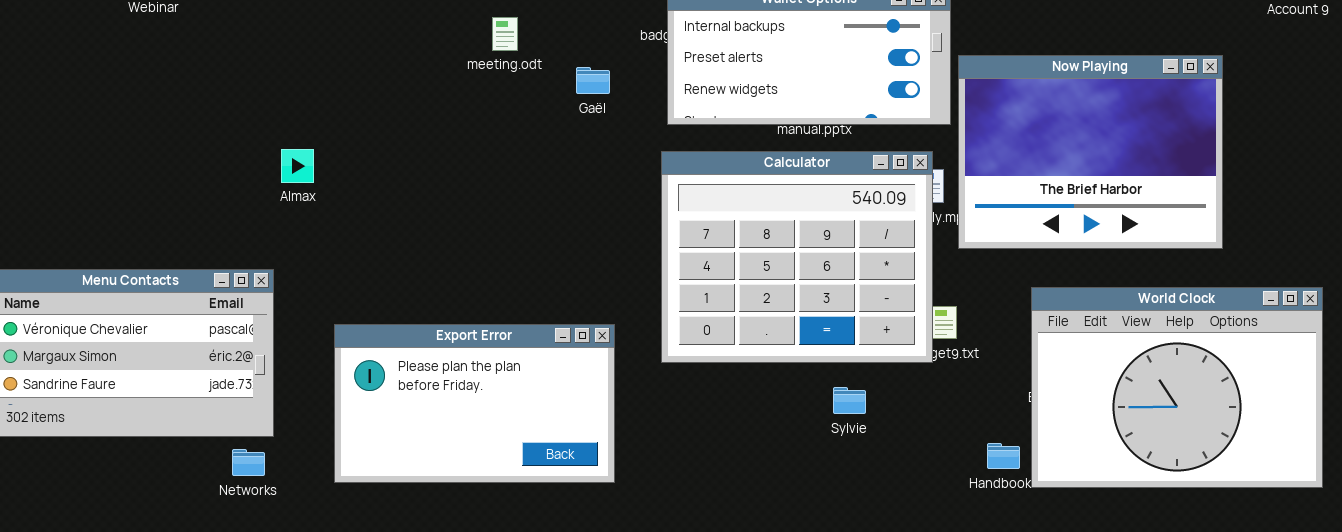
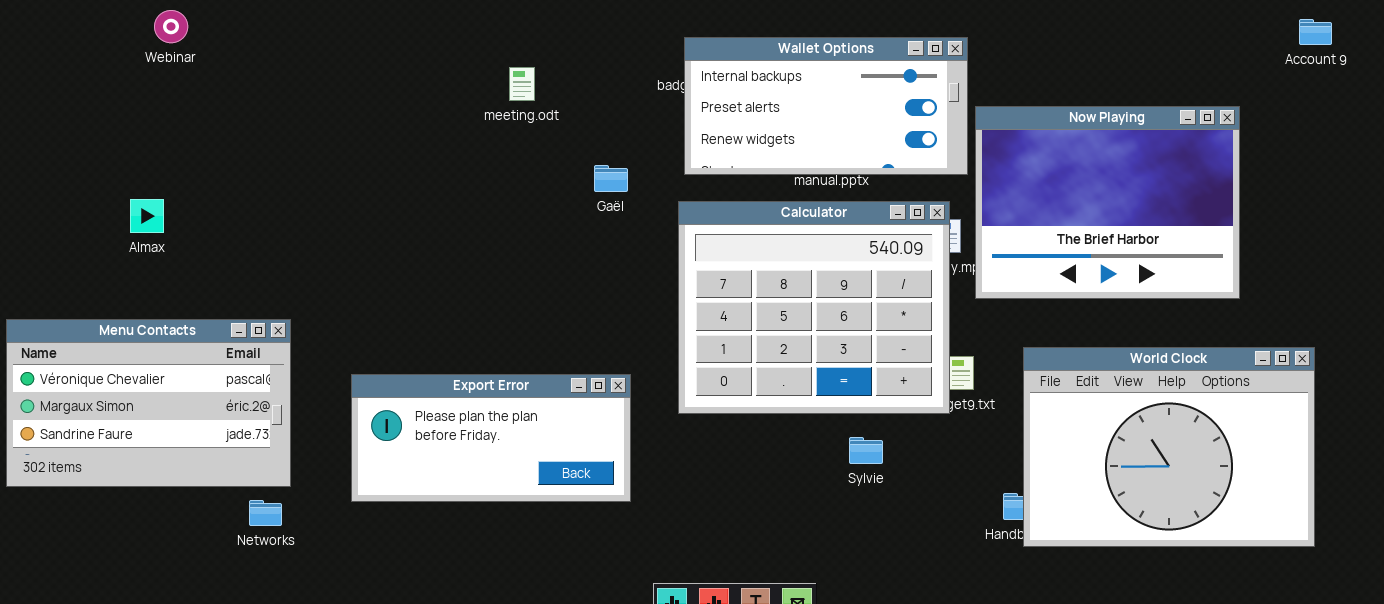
Gaël: [576,67,610,94] -> [594,165,628,192], moved
Almax: [281,149,314,183] -> [130,199,164,233], moved
World Clock: [1031,287,1323,488] -> [1023,347,1315,547], moved
Export Error: [334,324,615,483] -> [351,374,631,502], resized

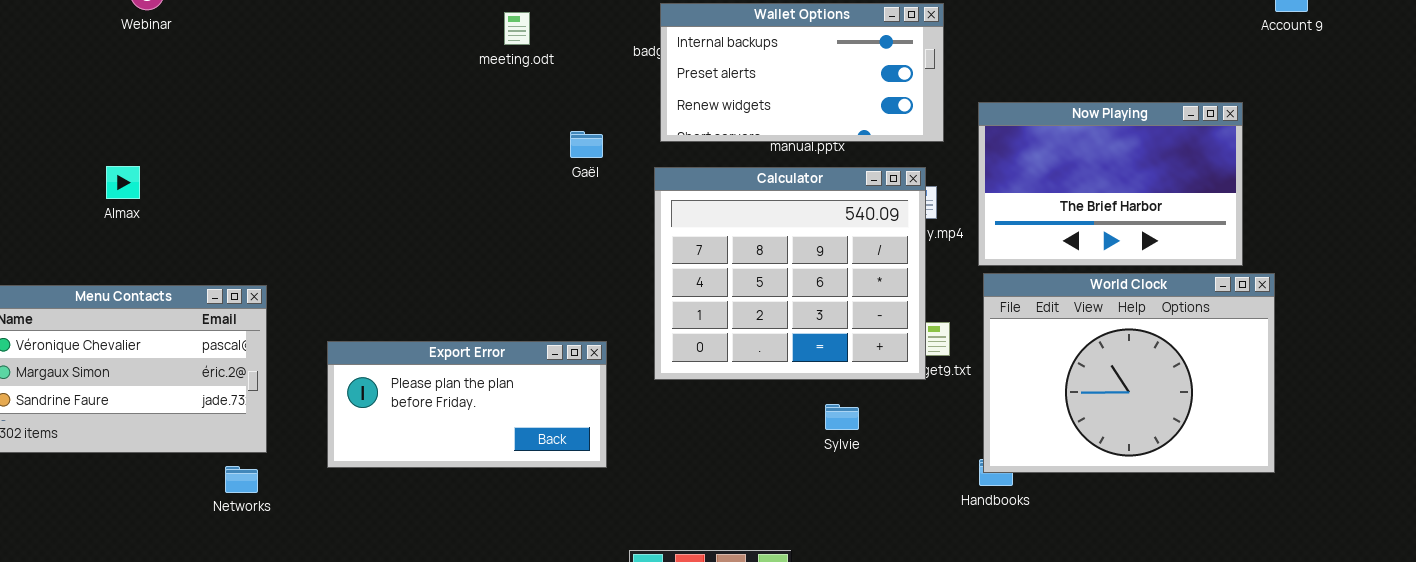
meeting.odt: [509,67,535,101] -> [504,12,530,45], moved
Now Playing: [975,106,1240,299] -> [978,102,1243,266], moved, resized
World Clock: [1023,347,1315,547] -> [983,273,1275,473], moved

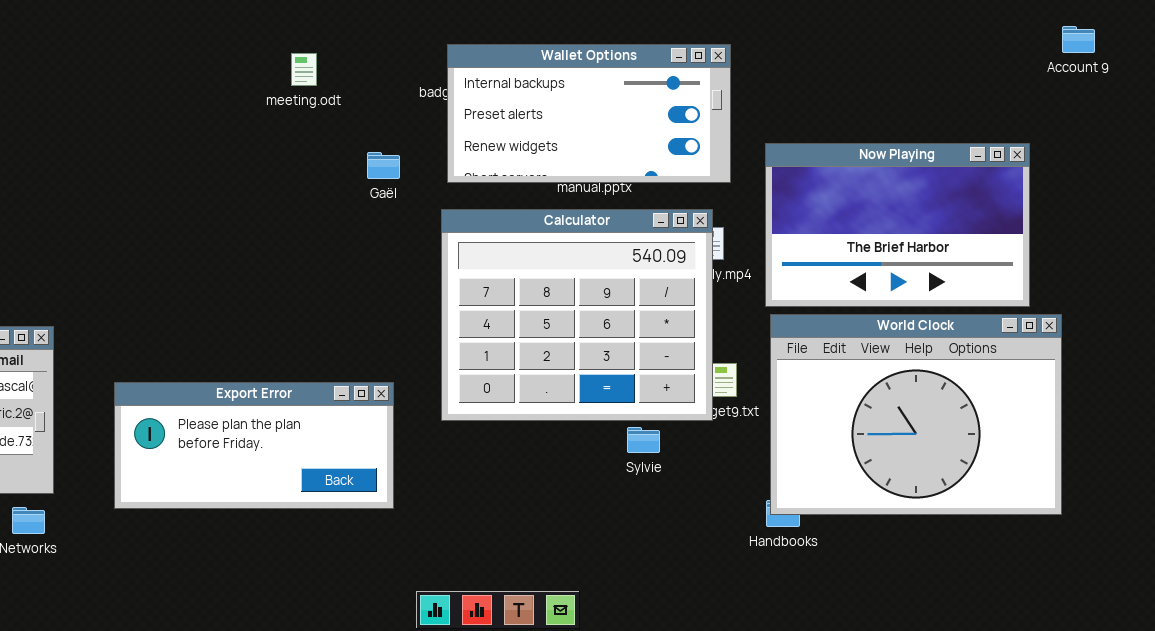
Gaël: [570,131,603,158] -> [367,152,400,179], moved
Sylvie: [825,404,859,430] -> [627,427,660,453], moved

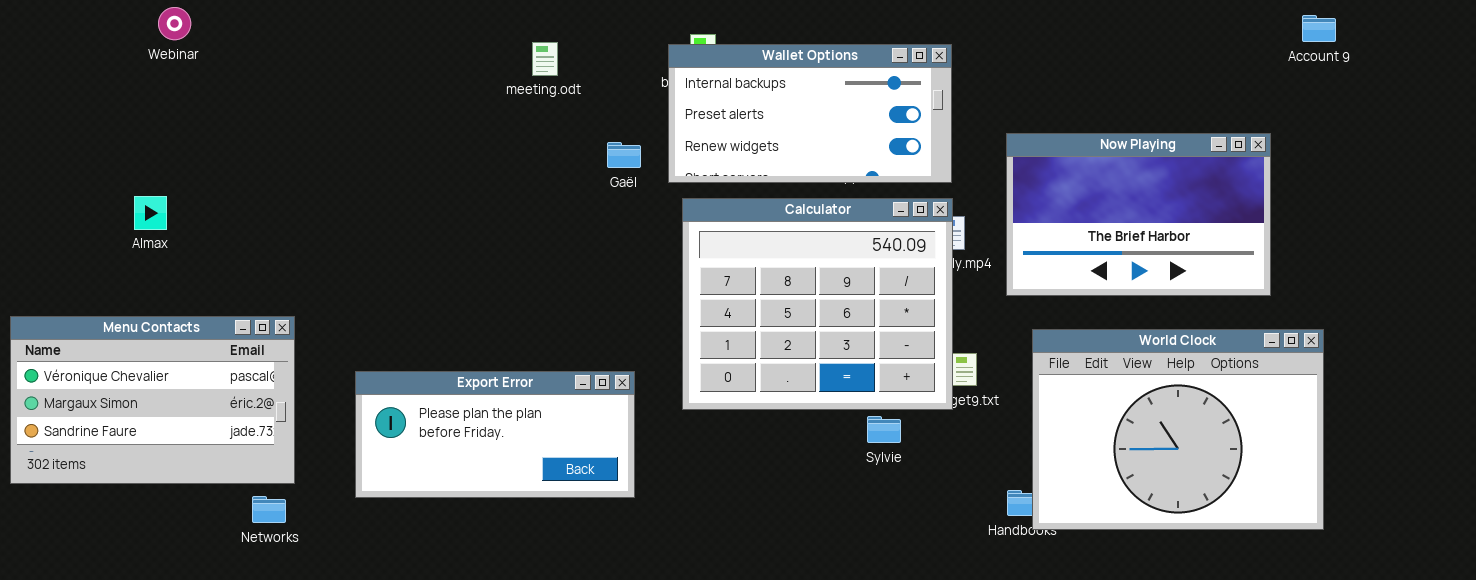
Wallet Options: [447,44,731,183] -> [668,44,952,183], moved
World Clock: [770,314,1062,515] -> [1032,329,1324,530], moved

